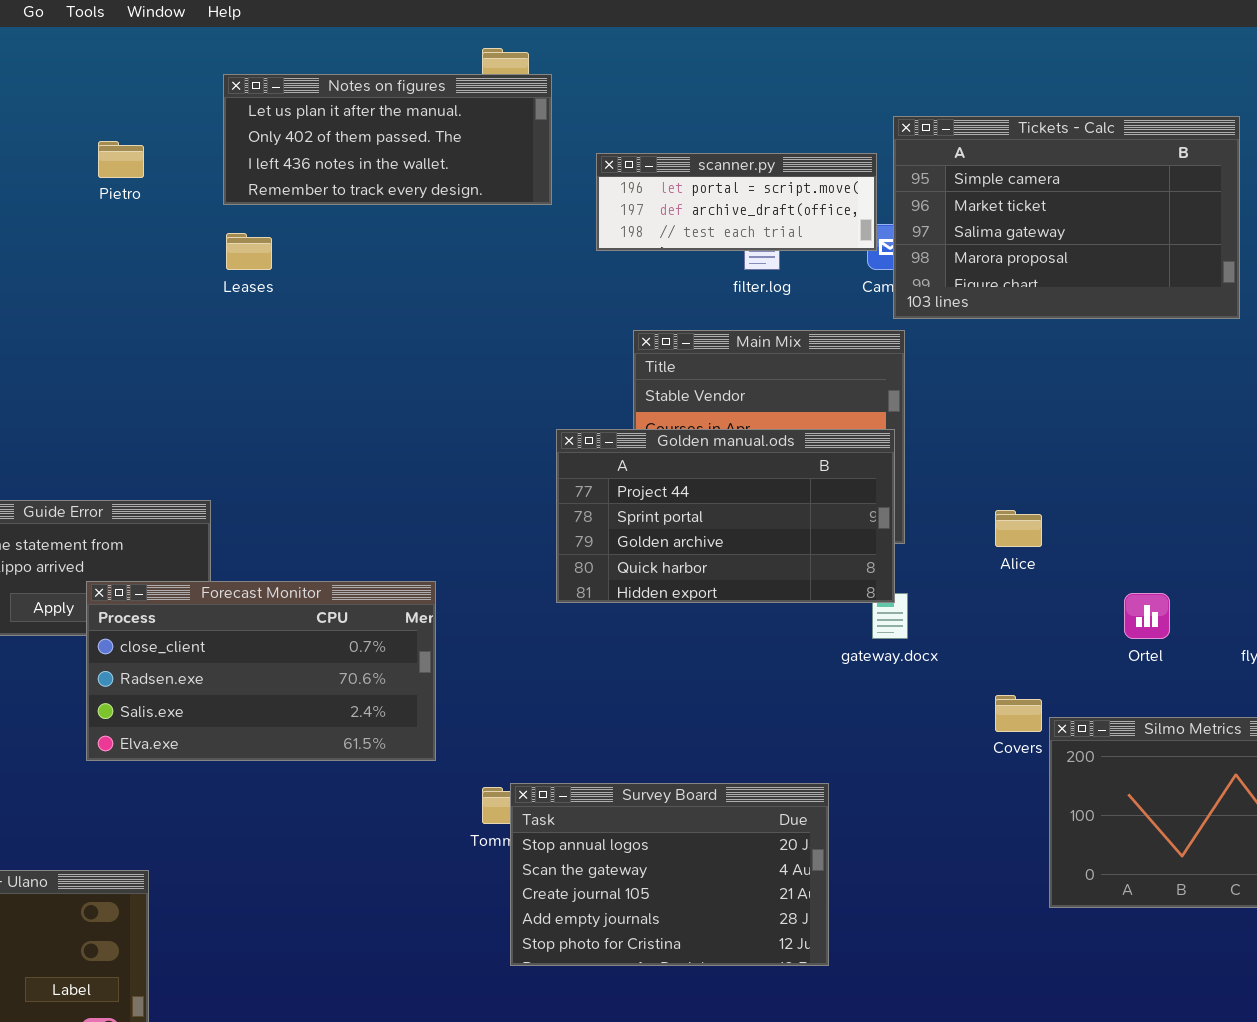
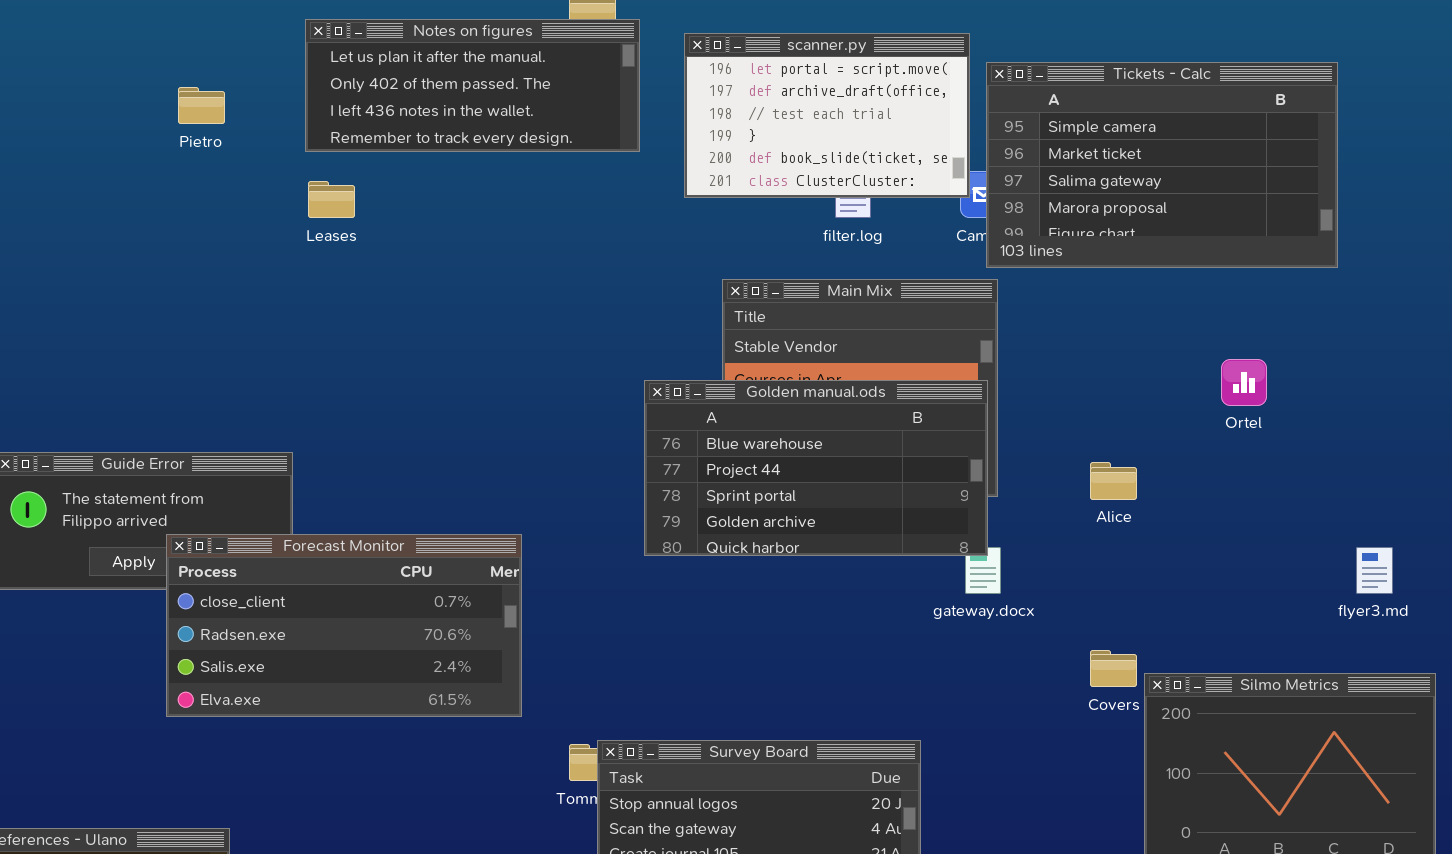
scanner.py: [596,153,877,251] -> [684,33,970,198], resized
Golden manual.ods: [556,429,895,603] -> [644,380,988,556], scrolled up 1 row
Ortel: [1124,593,1170,639] -> [1221,359,1267,406], moved

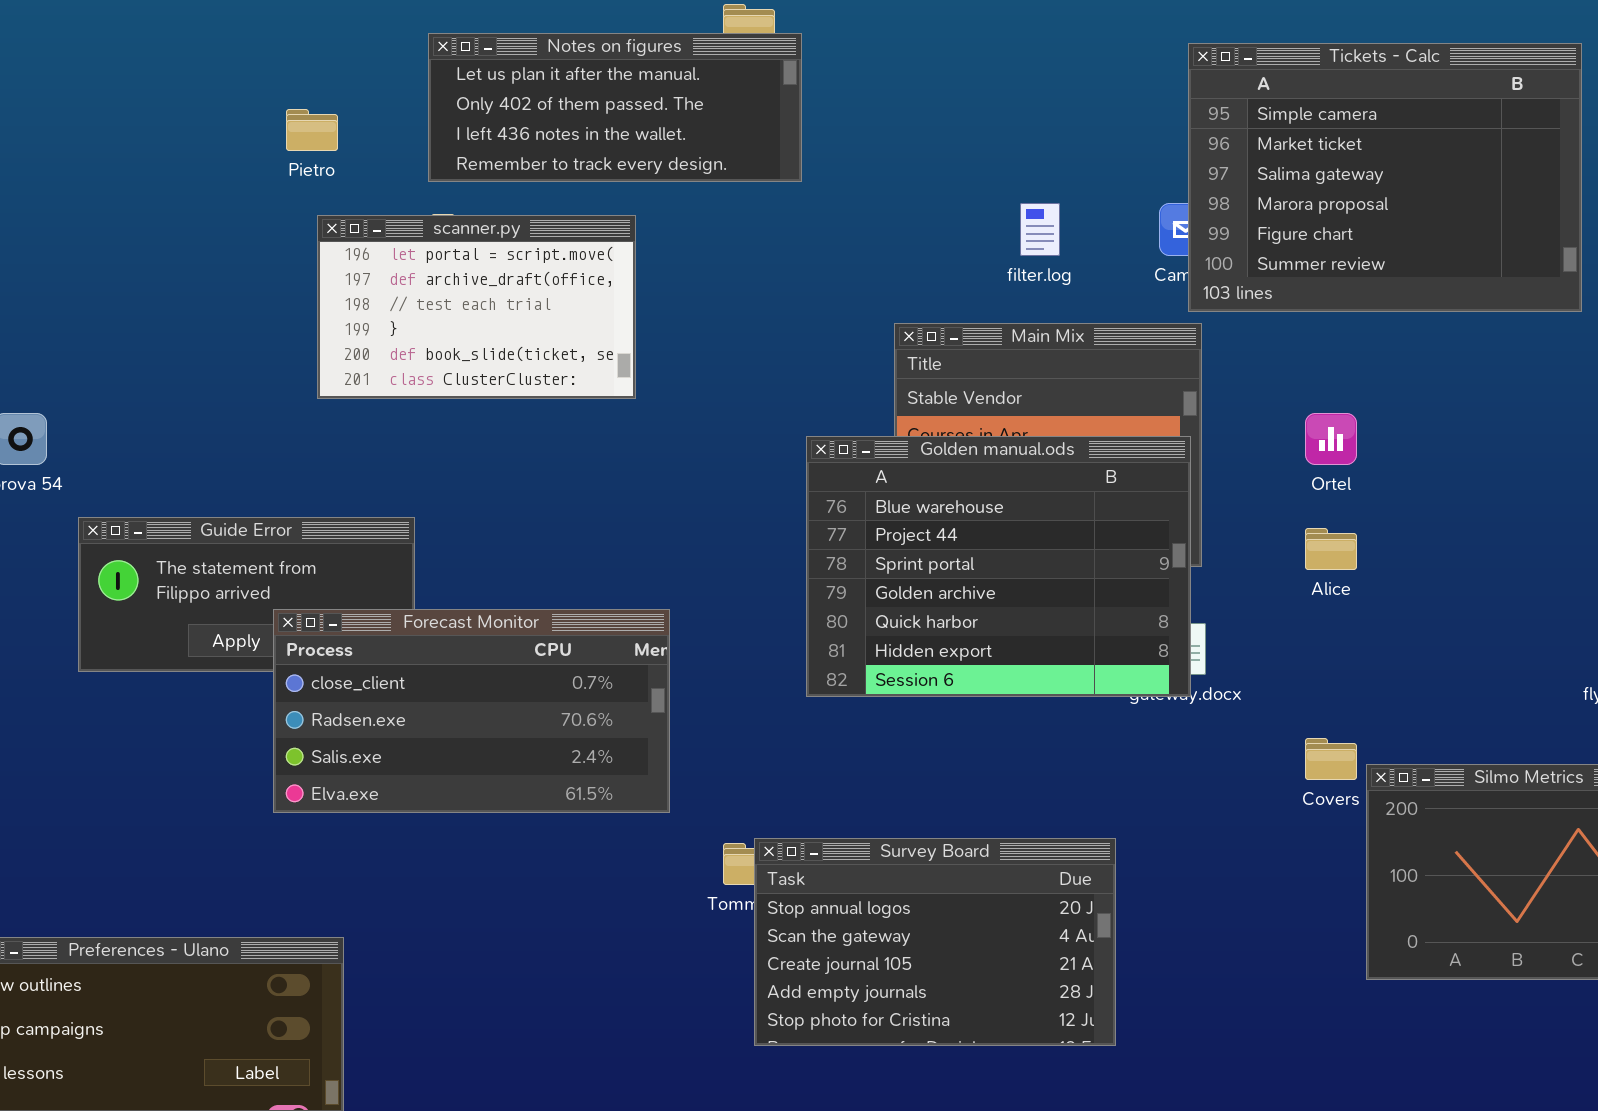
scanner.py: [684,33,970,198] -> [317,215,636,399], moved
Tickets - Calc: [986,62,1338,268] -> [1188,43,1582,312], resized
Ortel: [1221,359,1267,406] -> [1305,413,1357,465], moved
Golden manual.ods: [644,380,988,556] -> [806,436,1191,697], resized

